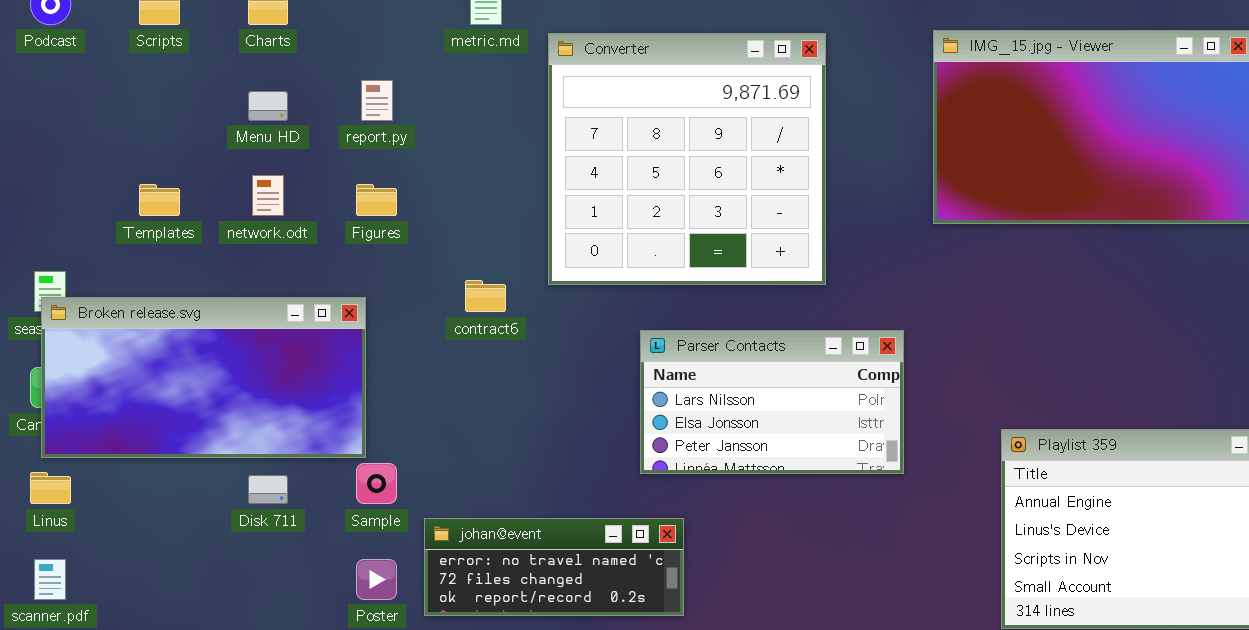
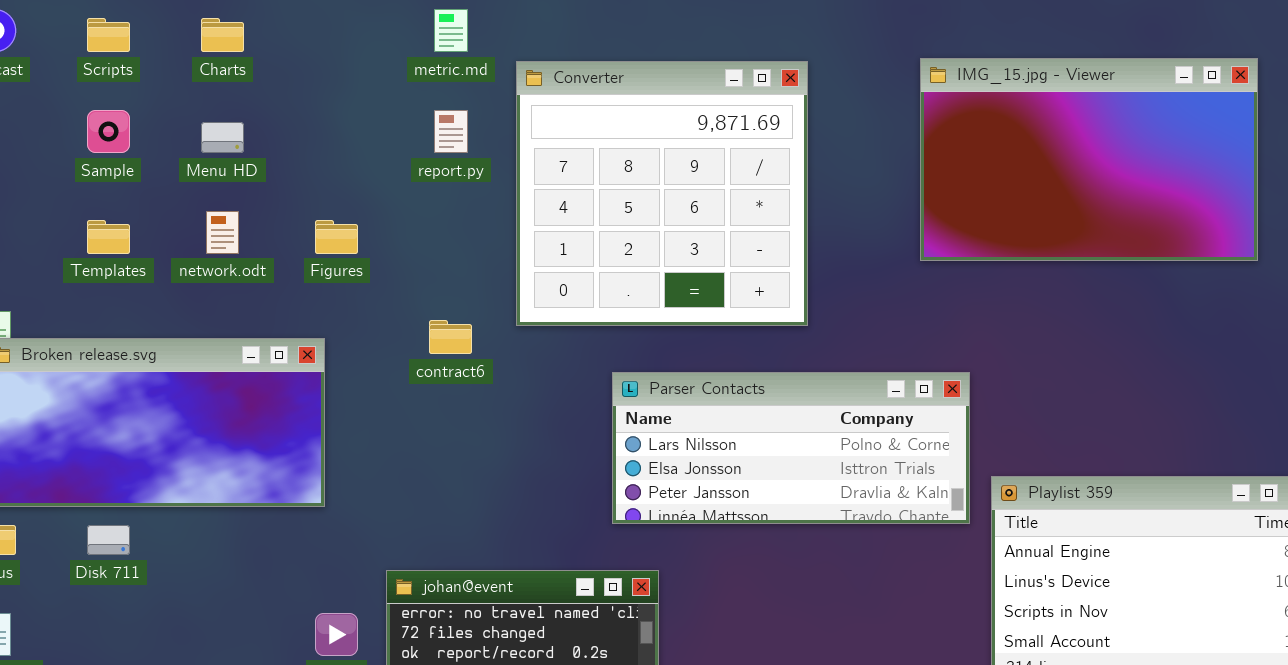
report.py: [361,80,393,121] -> [434,110,468,153], moved
Parser Contacts: [640,330,904,474] -> [612,372,970,524], resized
Sample: [356,463,397,504] -> [87,110,130,153], moved
Disk 711: [248,475,288,504] -> [87,525,130,555], moved

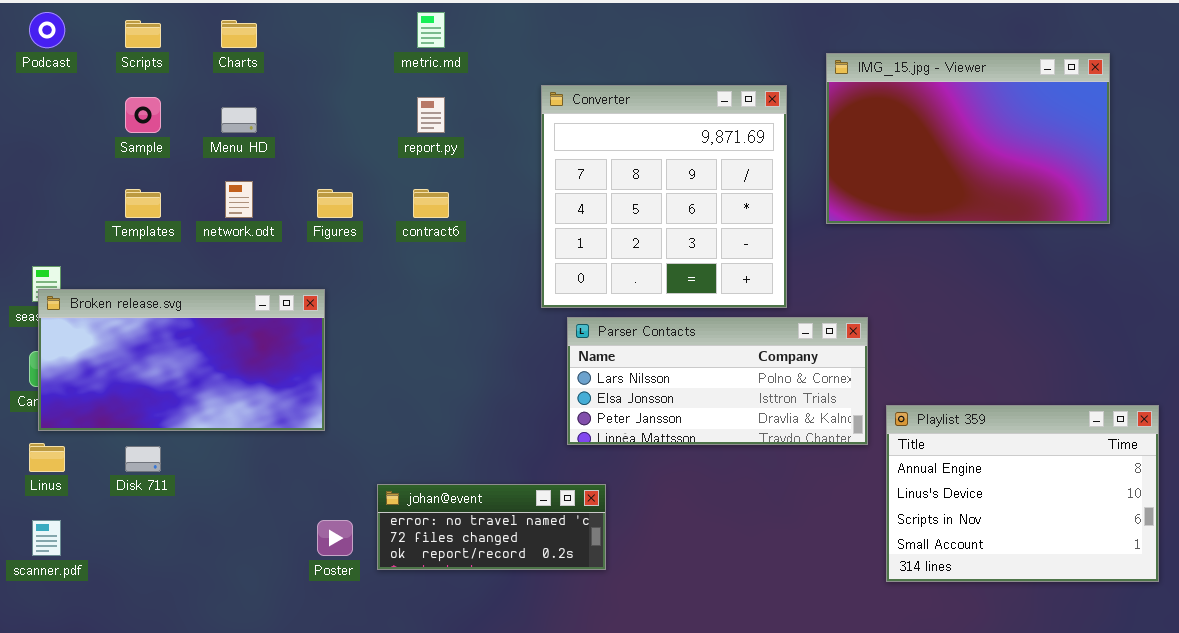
Converter: [516,61,808,326] -> [541,85,787,308], moved
contract6: [429,320,472,354] -> [413,189,449,218], moved

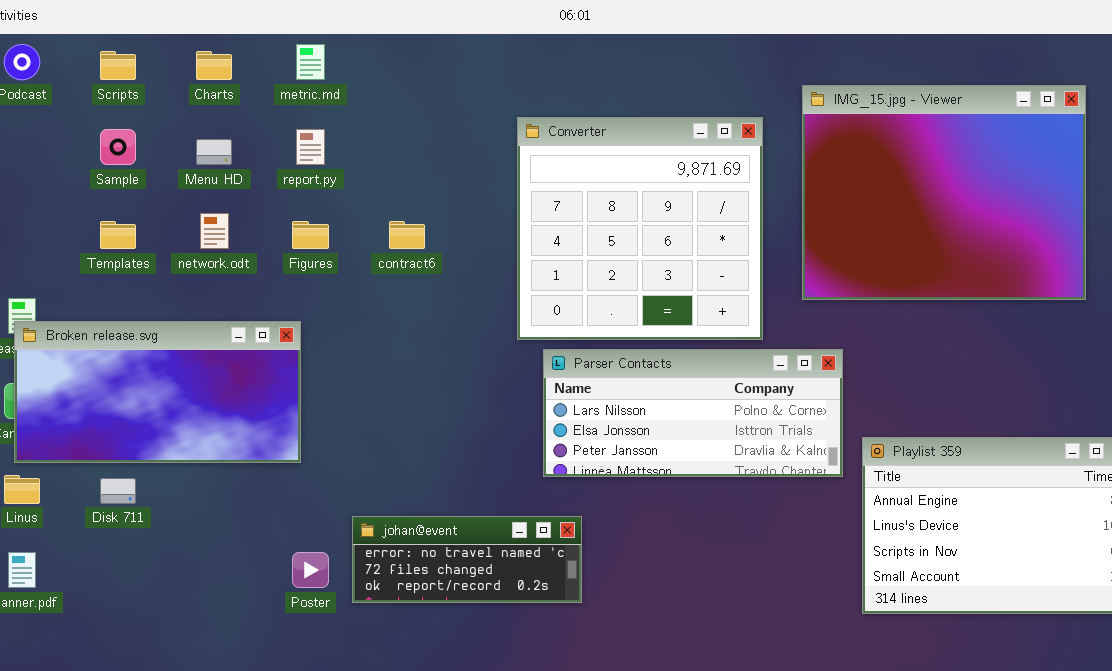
metric.md: [417,12,445,48] -> [296,44,325,80], moved
IMG_15.jpg - Viewer: [826,53,1110,224] -> [802,85,1086,300], resized
report.py: [417,97,445,133] -> [296,129,325,165], moved

